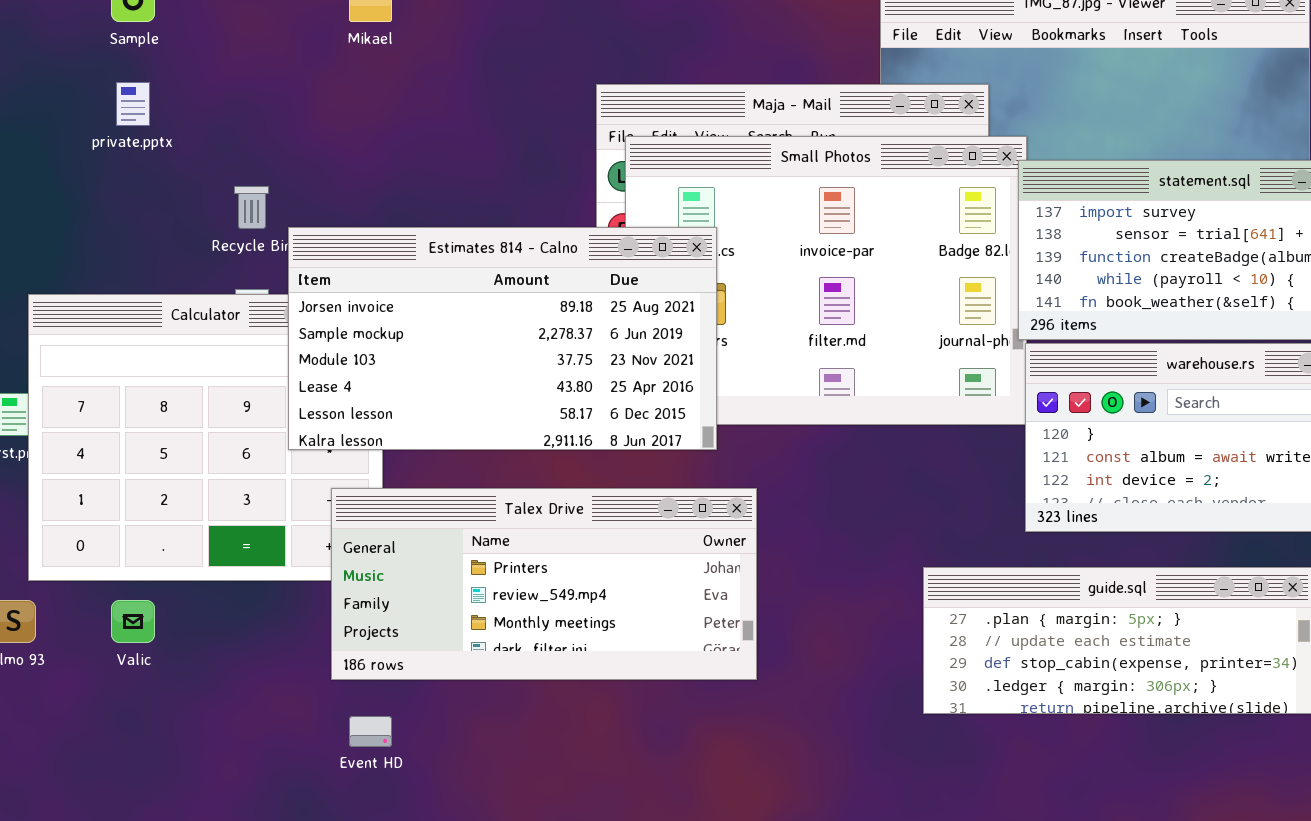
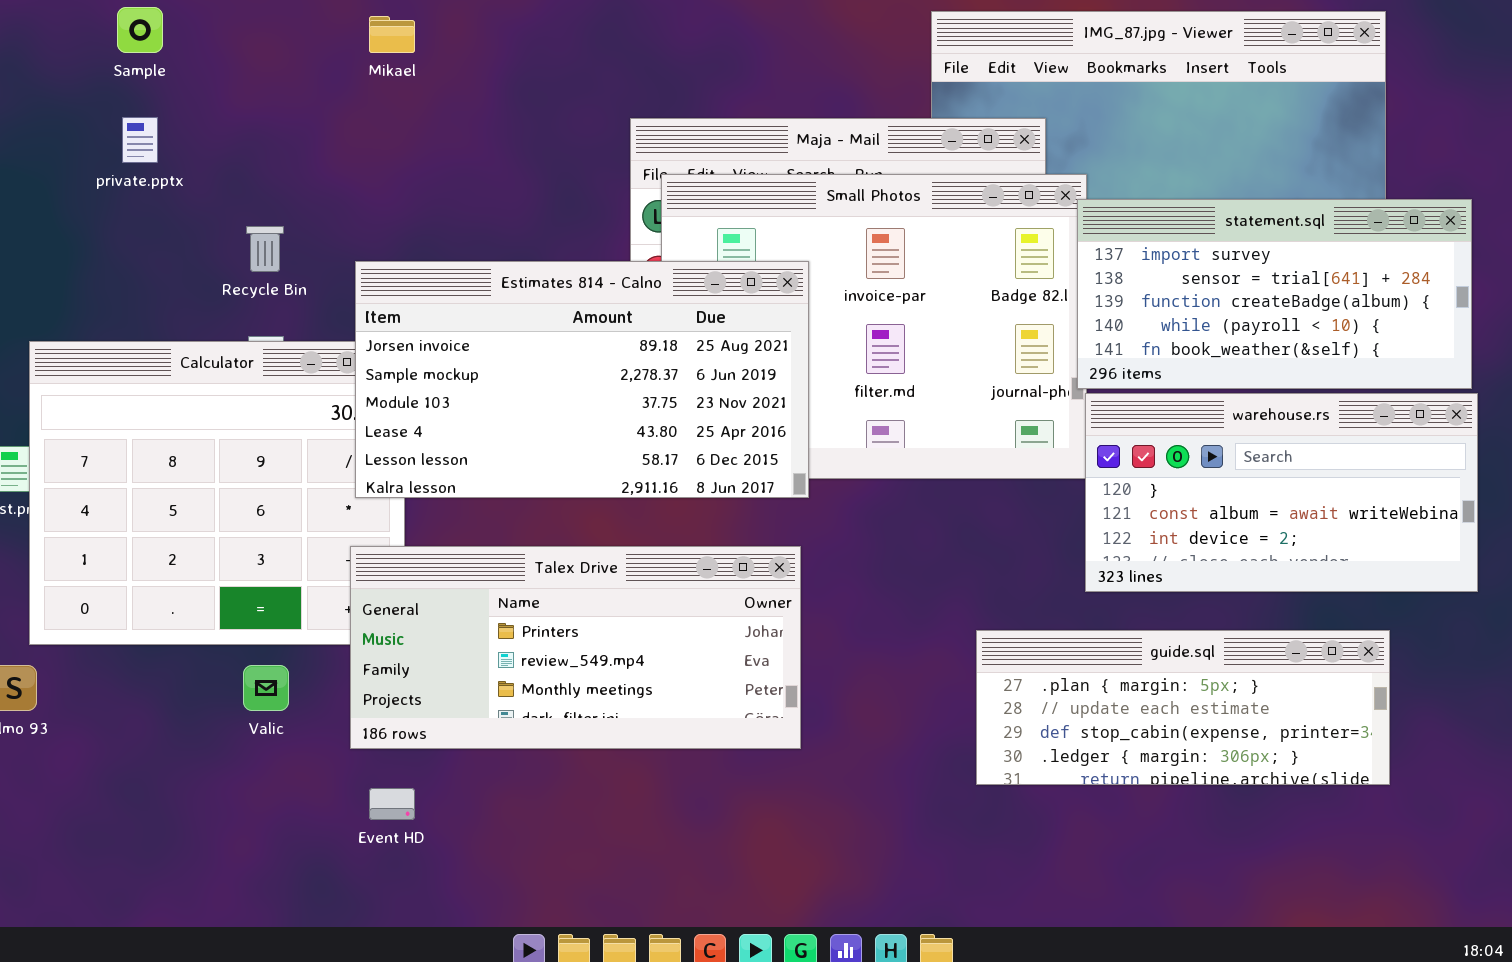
Estimates 814 - Calno: [288,227,717,450] -> [355,261,809,498], moved
Valic: [111,600,155,643] -> [243,665,289,711], moved

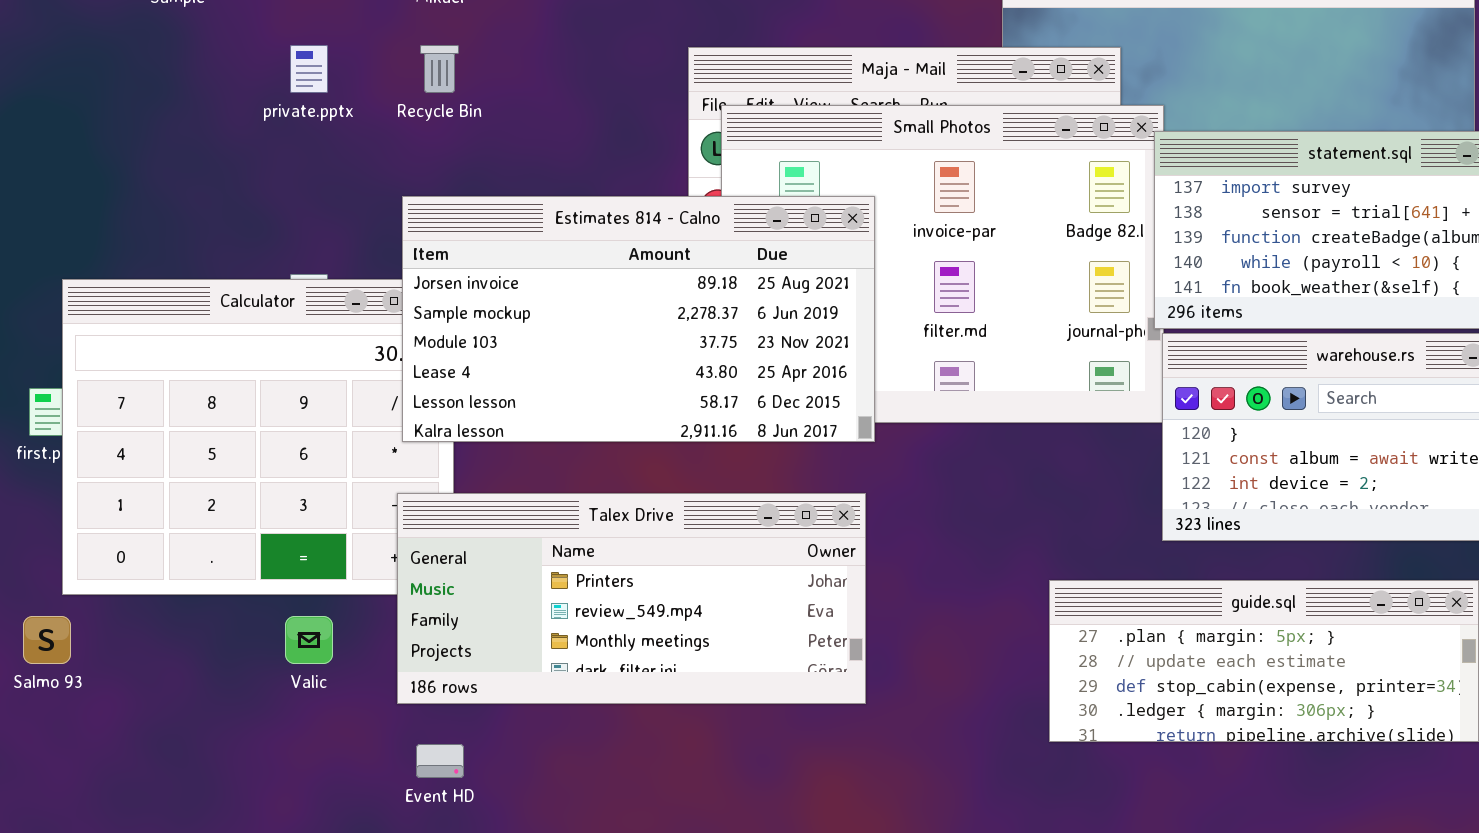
private.pptx: [122,117,158,163] -> [290,45,328,93], moved
Recycle Bin: [246,226,284,272] -> [420,45,459,93], moved

